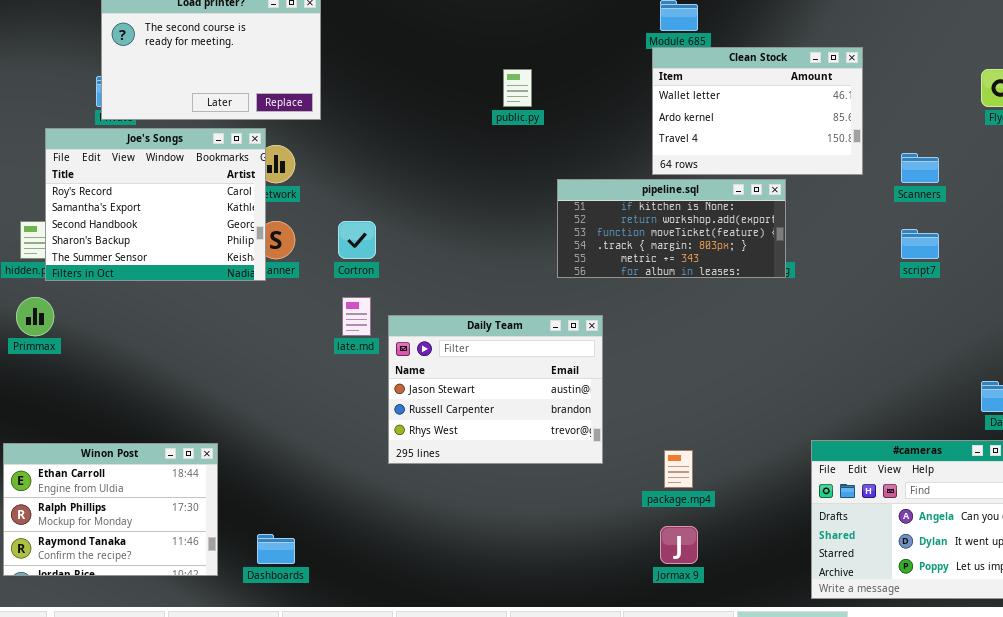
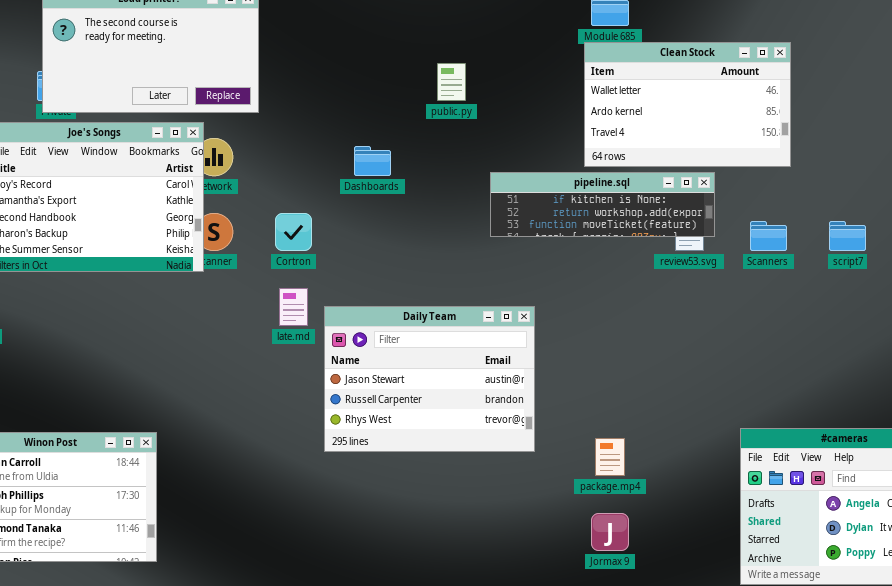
Scanners: [901,153,939,183] -> [750,221,787,251], moved
pipeline.sql: [557,179,786,278] -> [490,172,715,237], resized
Dashboards: [257,534,295,564] -> [354,146,391,176], moved

